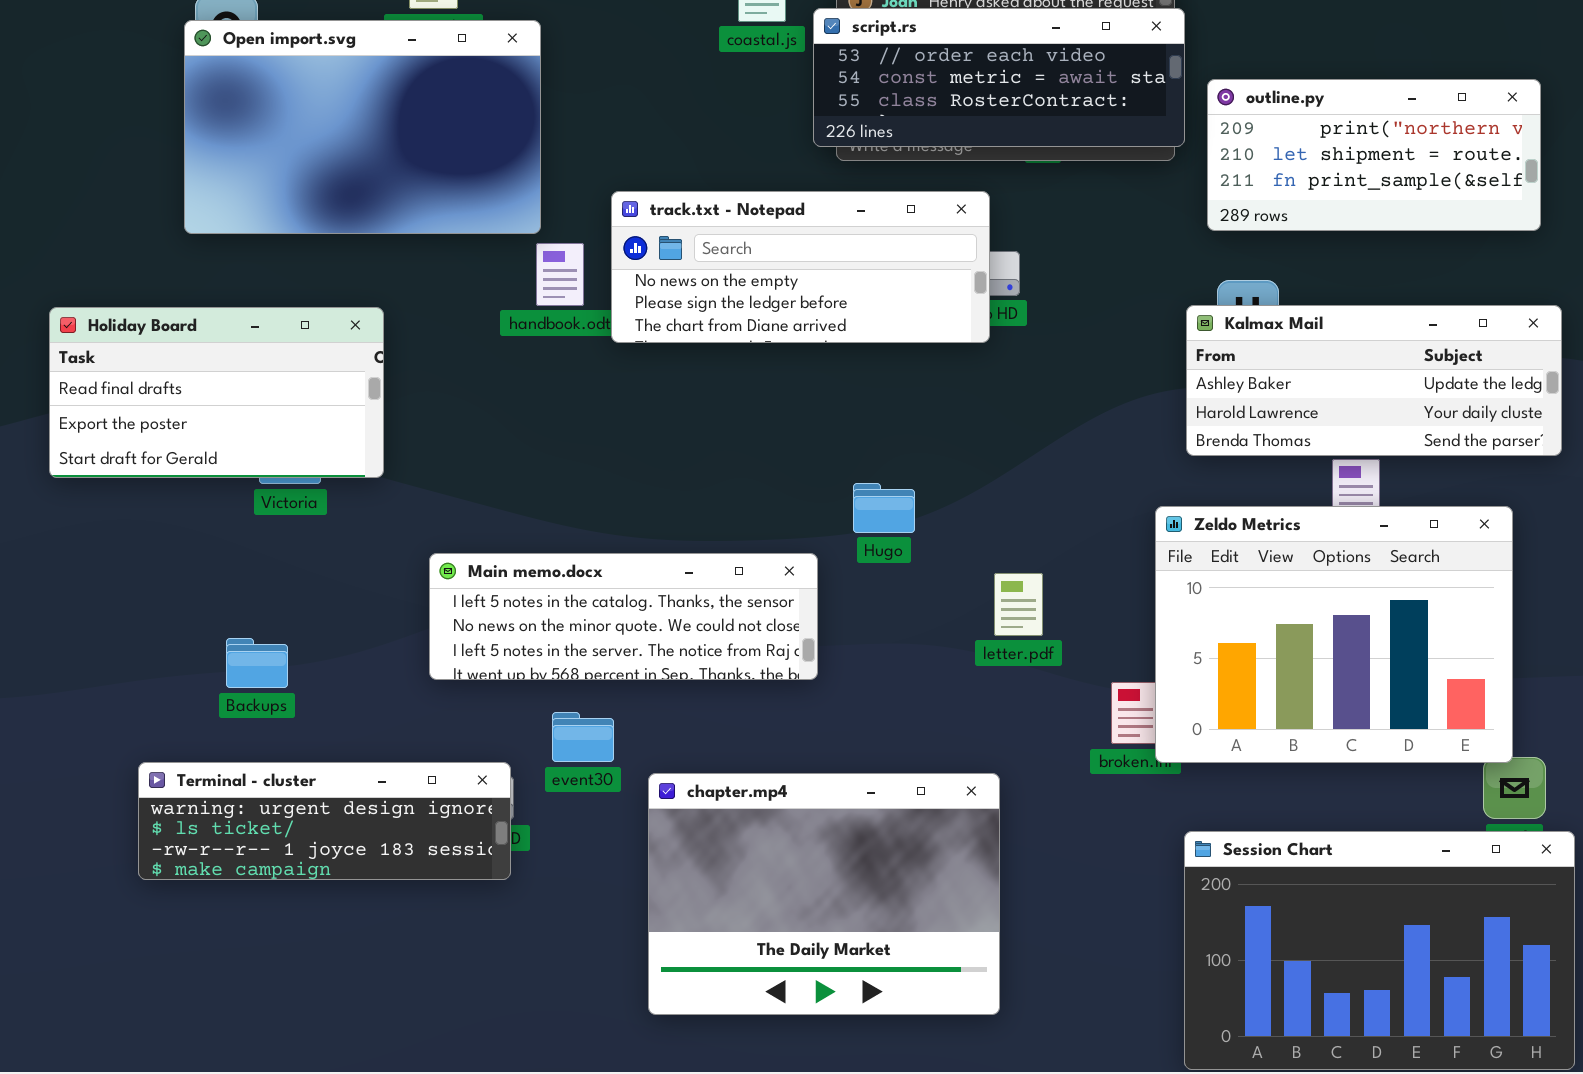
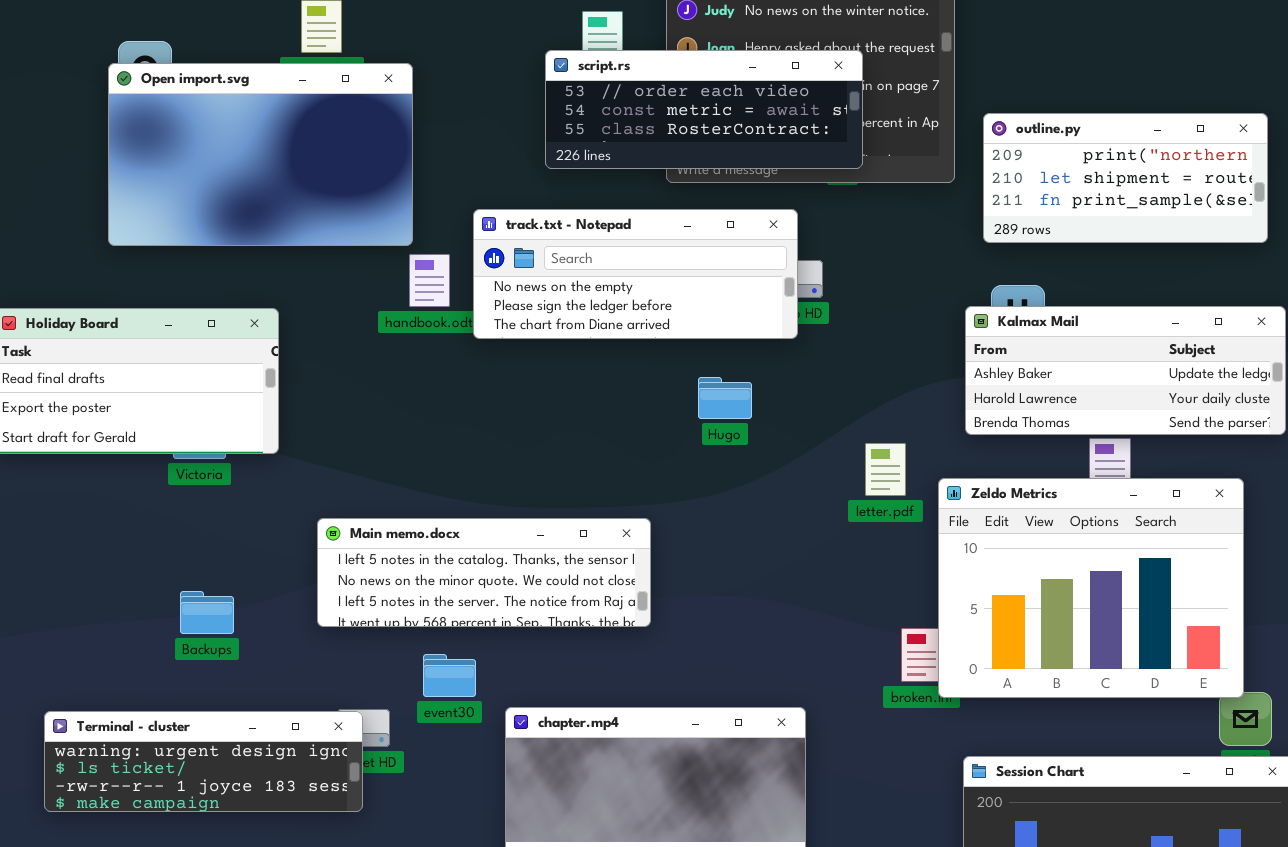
script.rs: [813,8,1185,147] -> [545,50,863,169], moved
Hugo: [853,483,915,533] -> [698,377,752,419], moved
letter.pdf: [994,573,1043,636] -> [865,443,906,496], moved
Backups: [226,638,288,688] -> [180,591,234,634], moved
Terminal - cluster: [138,762,511,880] -> [44,711,363,812], moved

